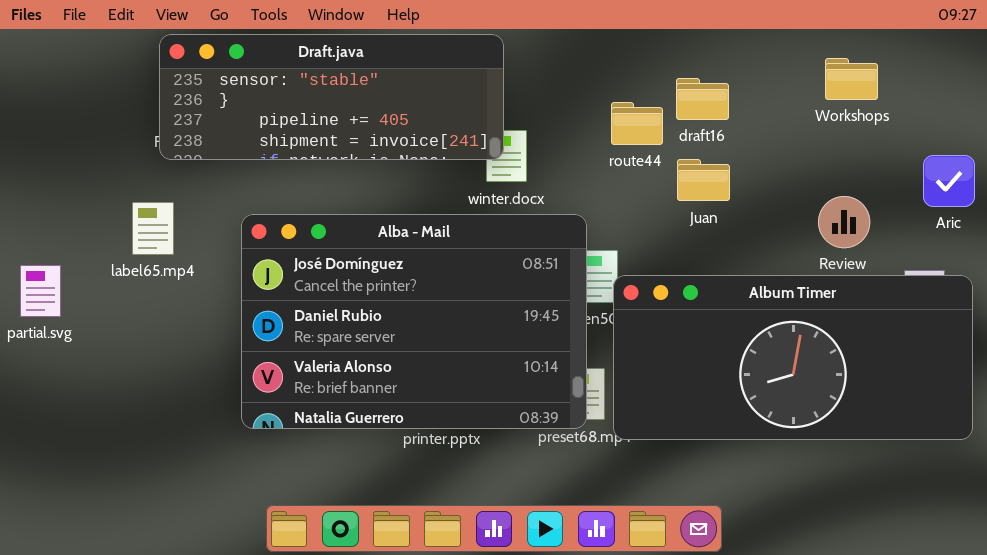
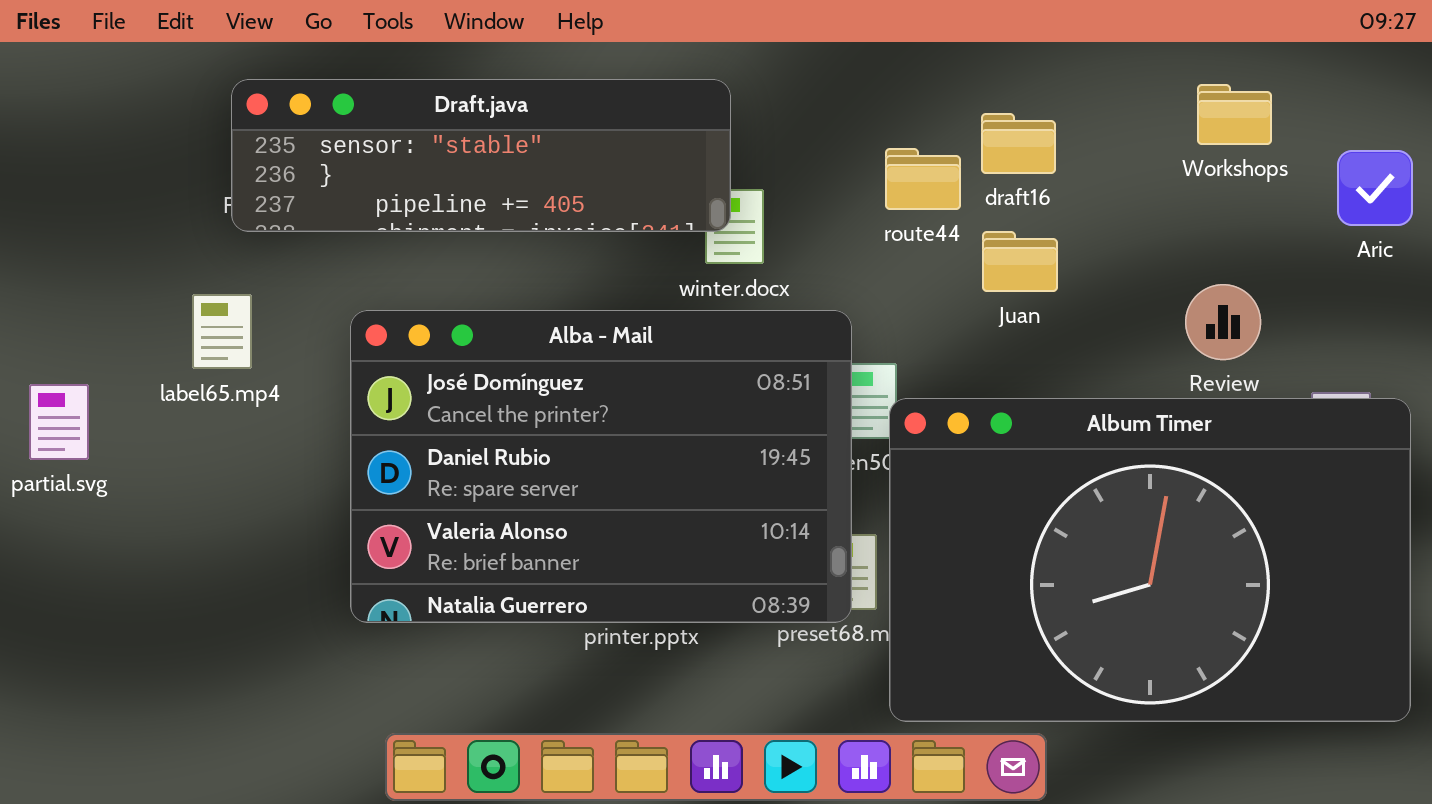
Draft.java: [159,34,504,160] -> [231,79,731,232], resized
Aric: [923,155,975,207] -> [1337,150,1413,226], moved
Album Timer: [613,275,973,440] -> [889,398,1411,722], resized

